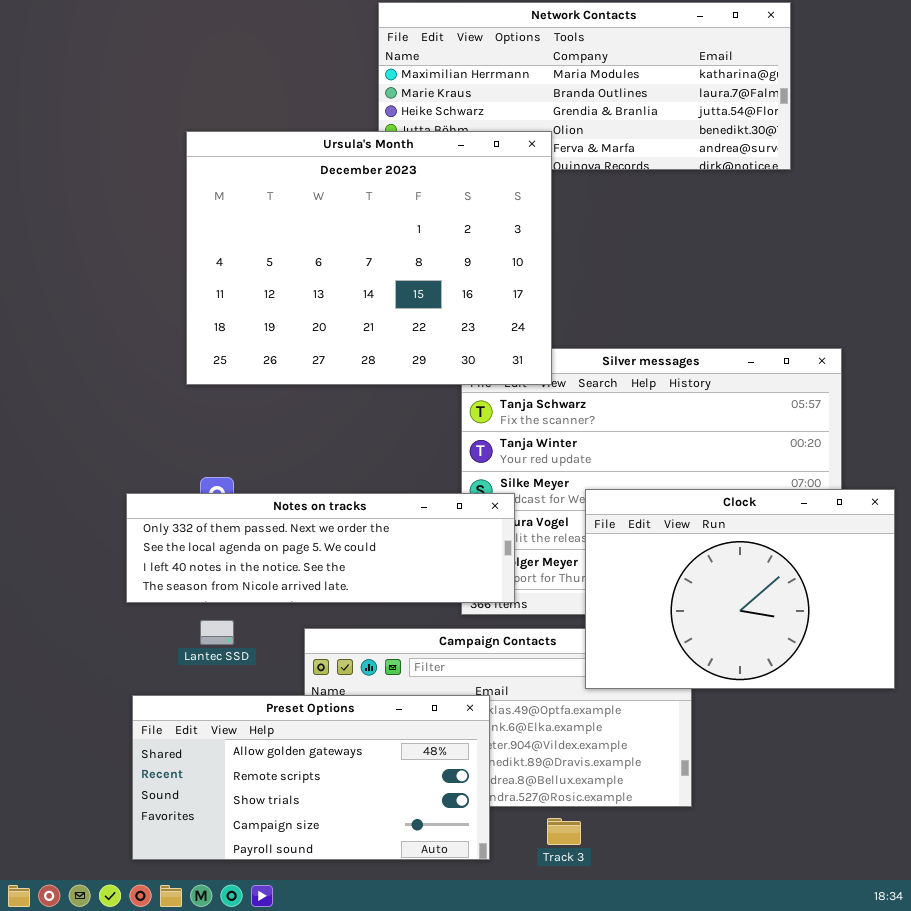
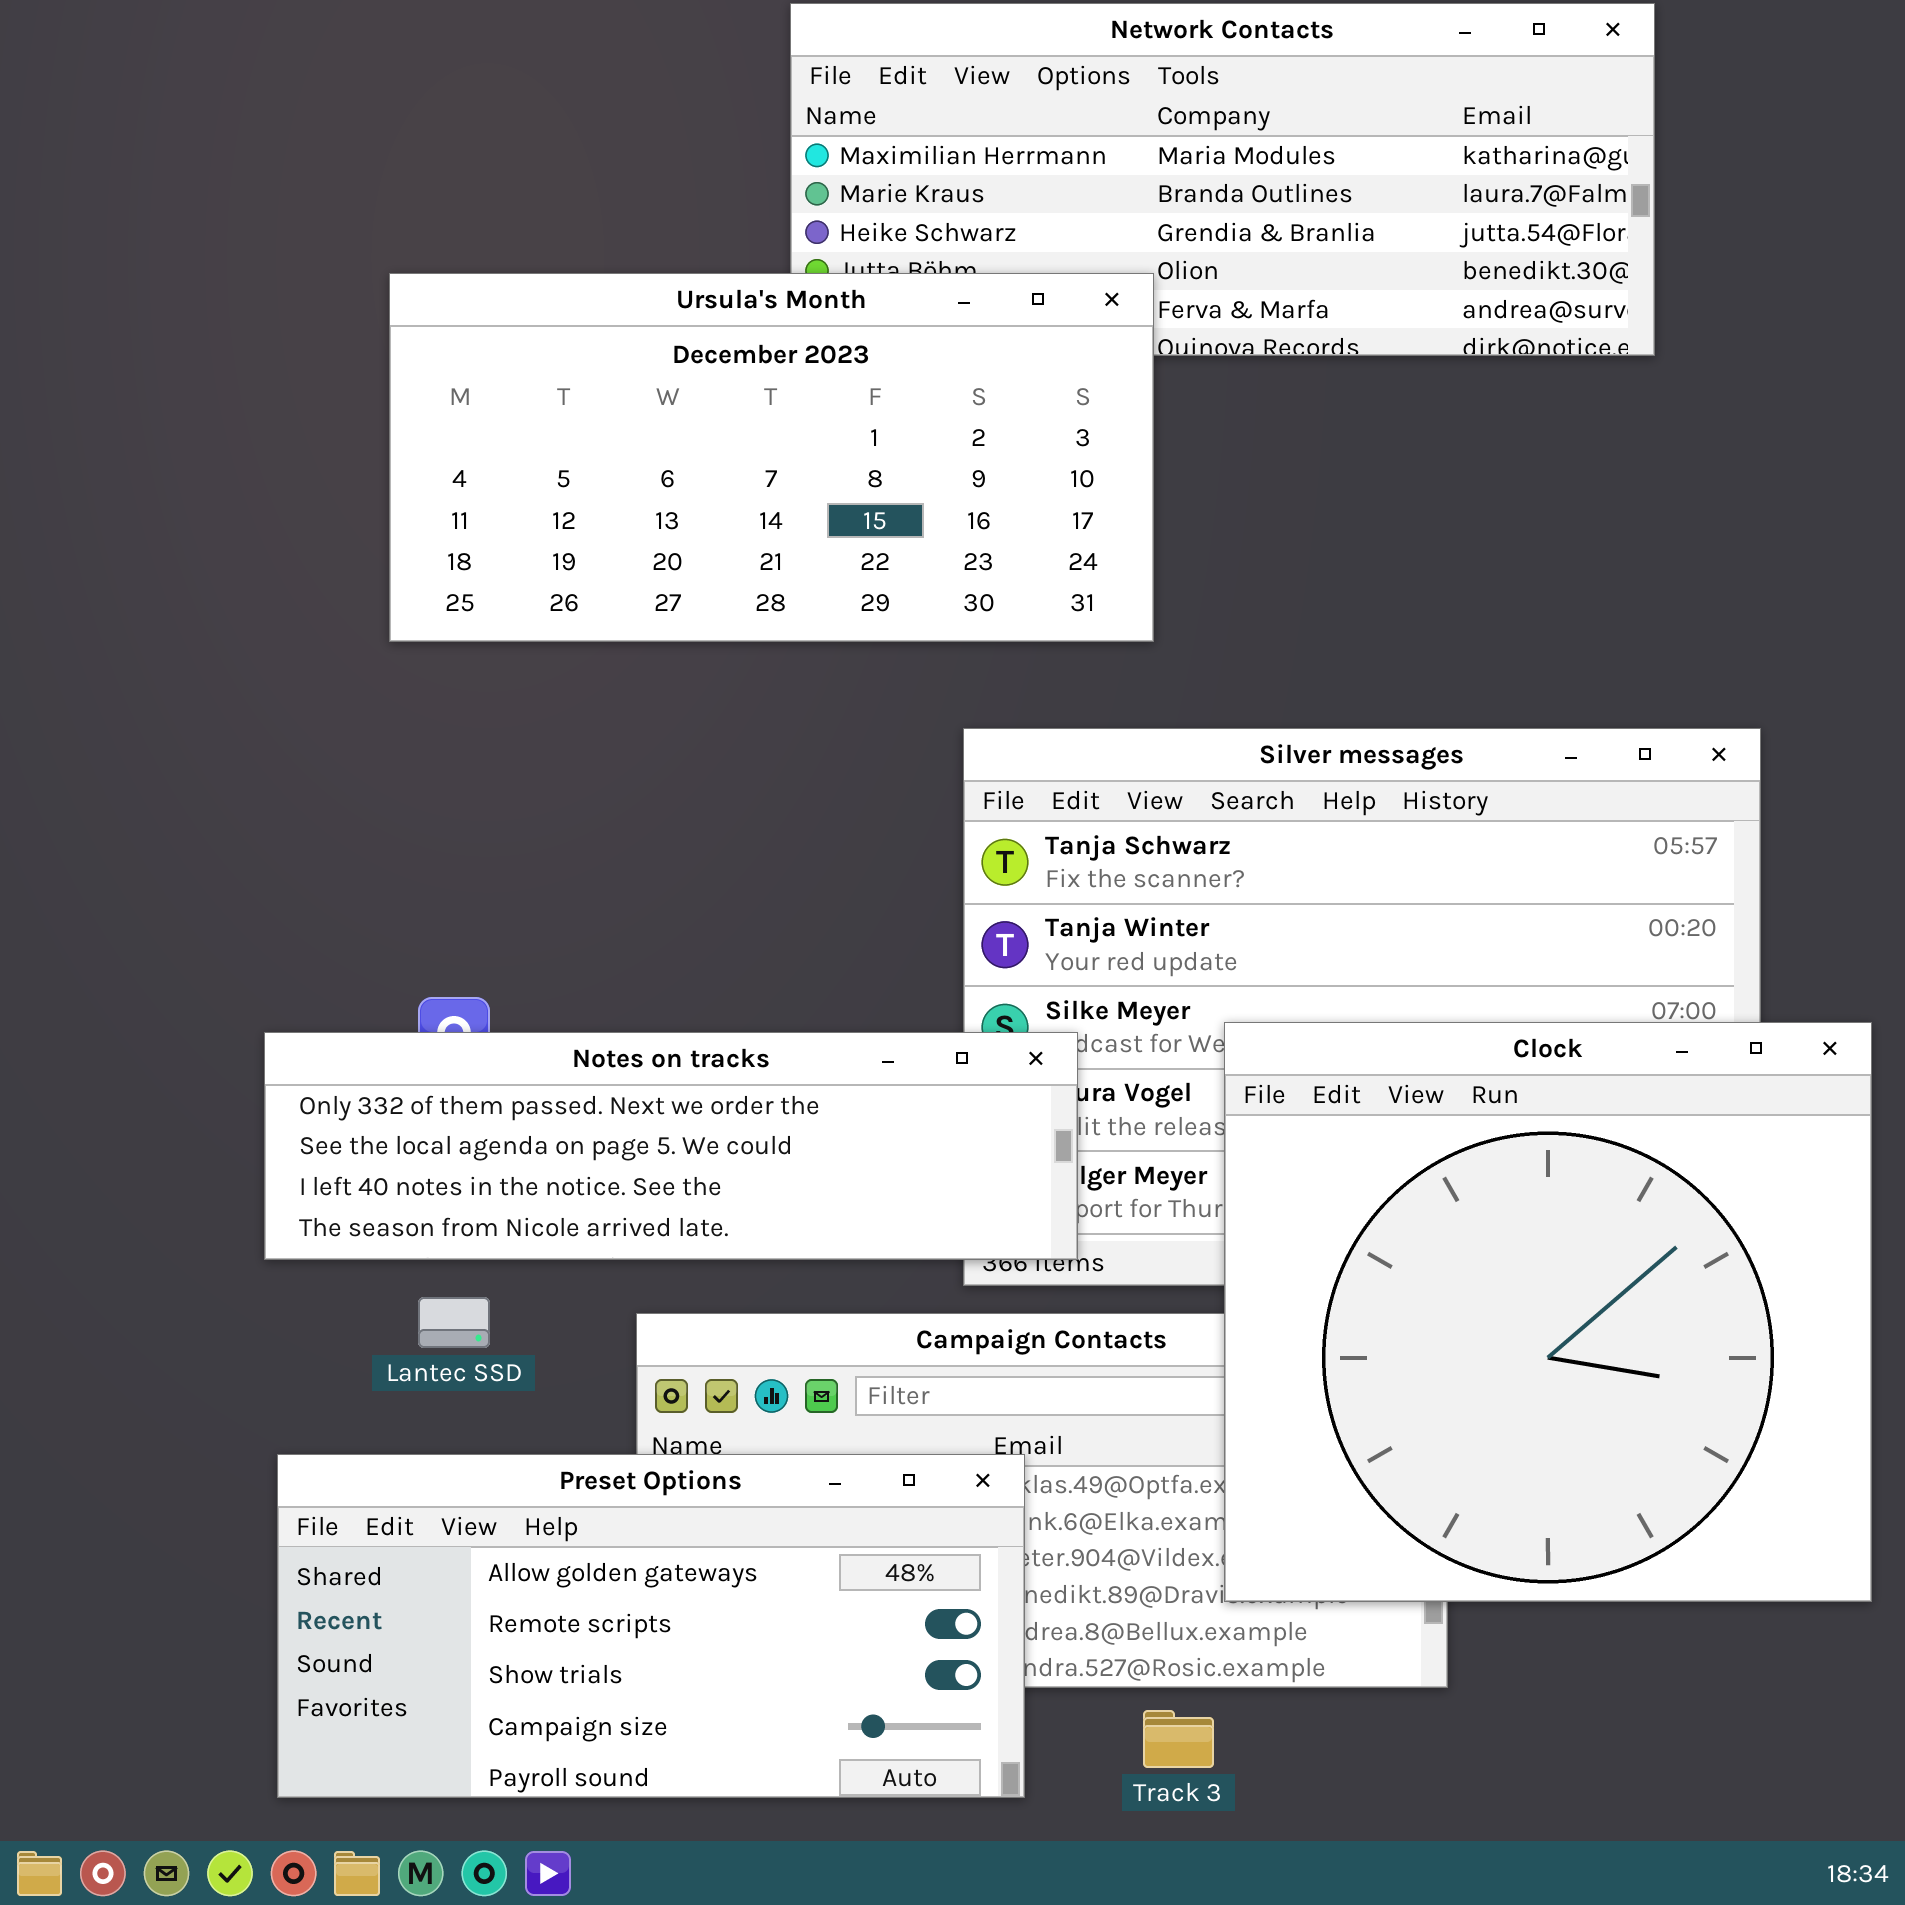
Ursula's Month: [186,131,552,385] -> [389,273,1154,642], resized
Clock: [585,489,895,689] -> [1224,1022,1872,1602], resized

